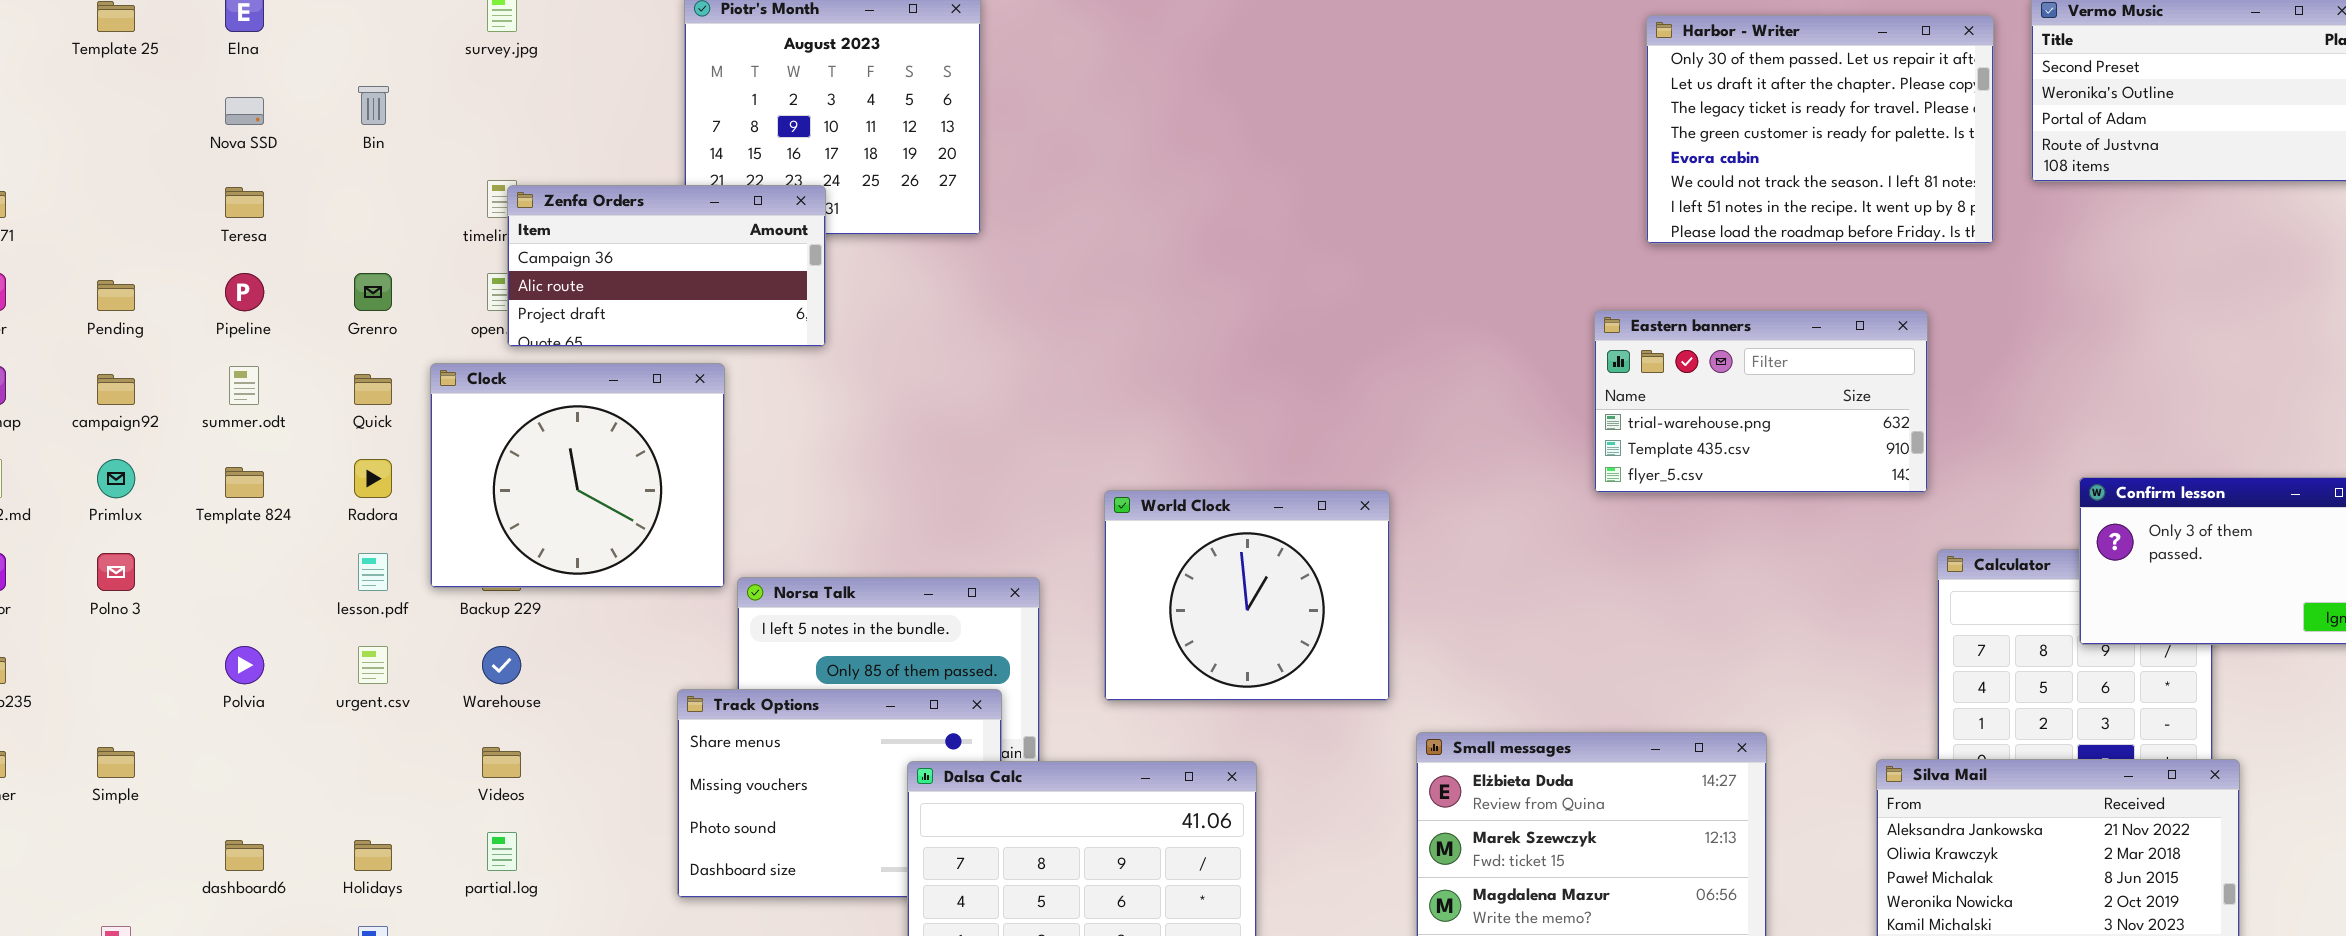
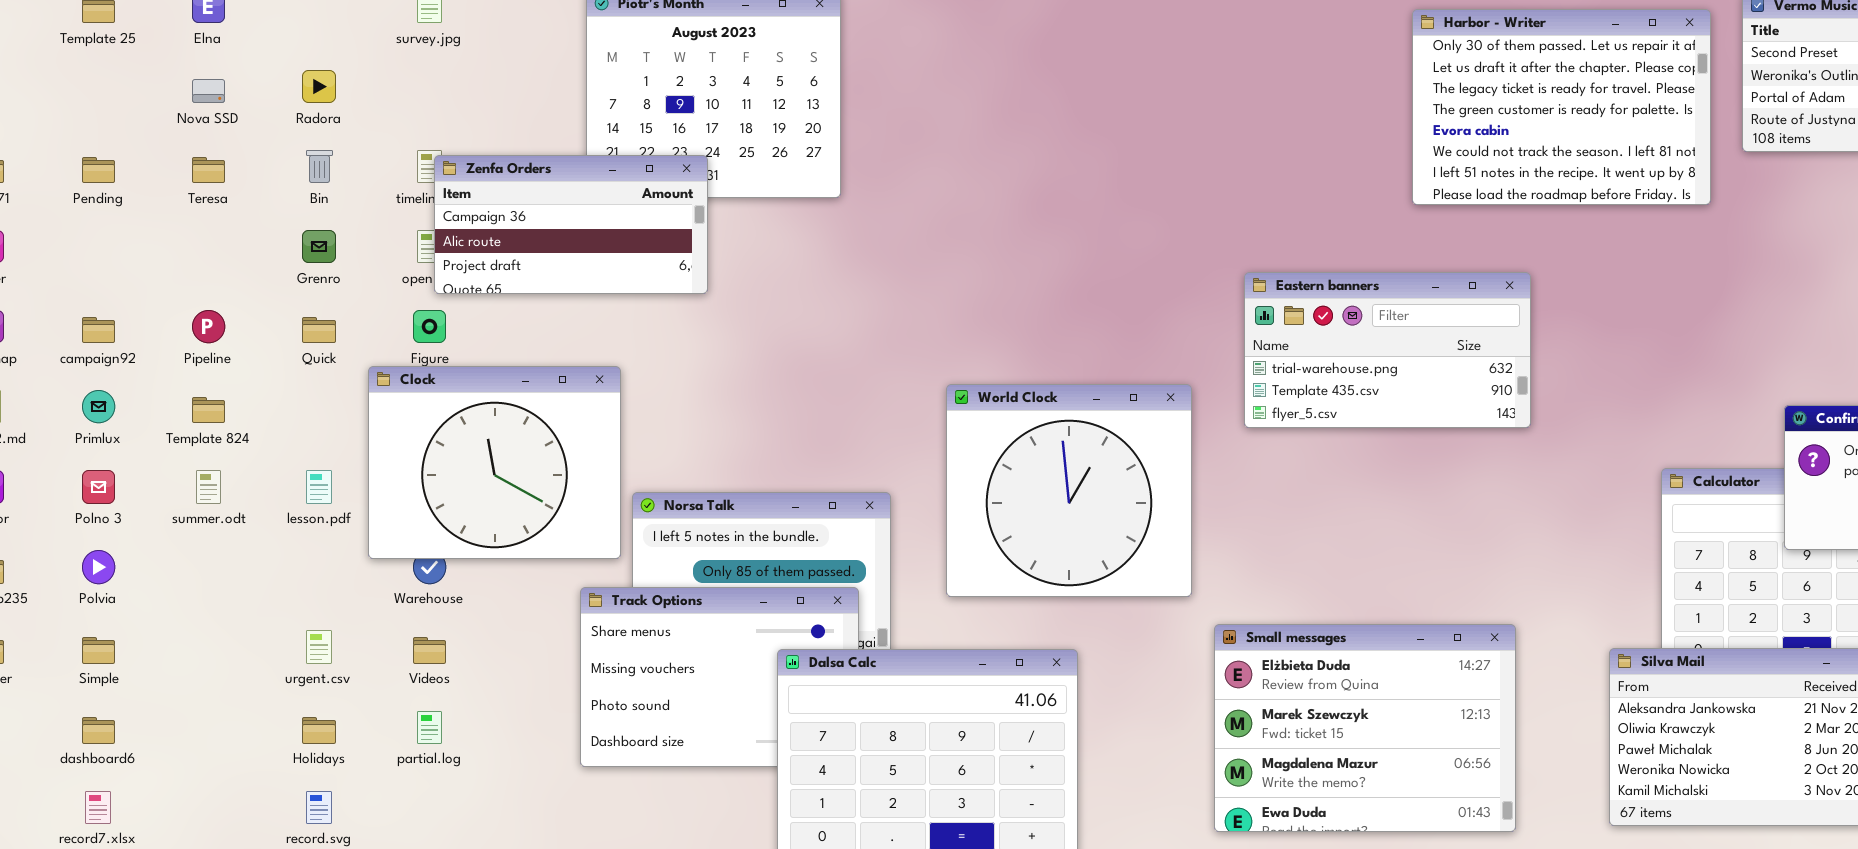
Bin: [358,86,389,125] -> [306,150,333,183], moved
Pipeline: [225,273,264,311] -> [192,310,225,343], moved
Pending: [97,280,135,311] -> [82,157,115,183], moved
Eastern banners: [1594,310,1928,493] -> [1244,272,1531,428], moved
Clock: [430,363,725,588] -> [368,366,621,559], moved
summer.odt: [229,366,259,405] -> [196,470,221,504], moved
Radora: [354,459,392,498] -> [302,70,336,103], moved
World Clock: [1104,490,1390,701] -> [946,384,1192,597], resized
Polvia: [225,646,264,684] -> [82,550,115,584], moved
urgent.csv: [358,646,388,684] -> [306,630,332,664], moved
dashboard6: [225,840,264,871] -> [82,717,115,744], moved

